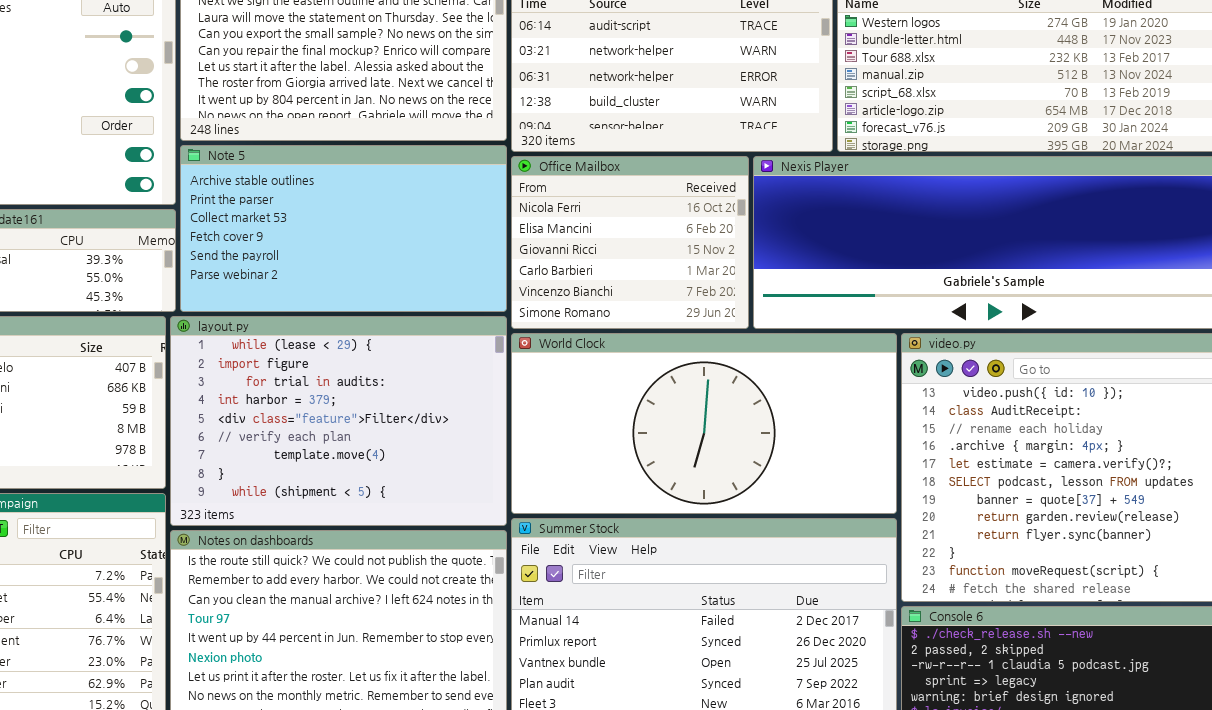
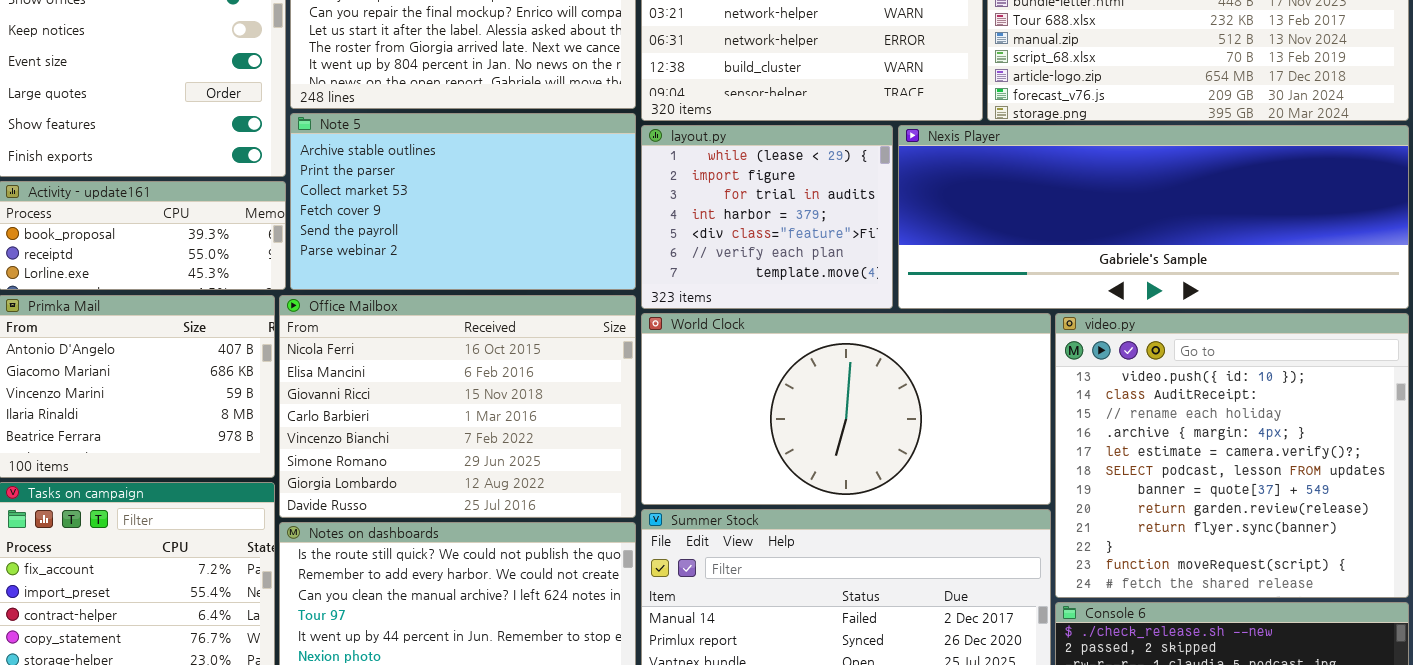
Office Mailbox: [511,156,749,329] -> [279,295,636,518], moved, resized
layout.py: [170,316,507,526] -> [641,125,893,309], moved, resized

